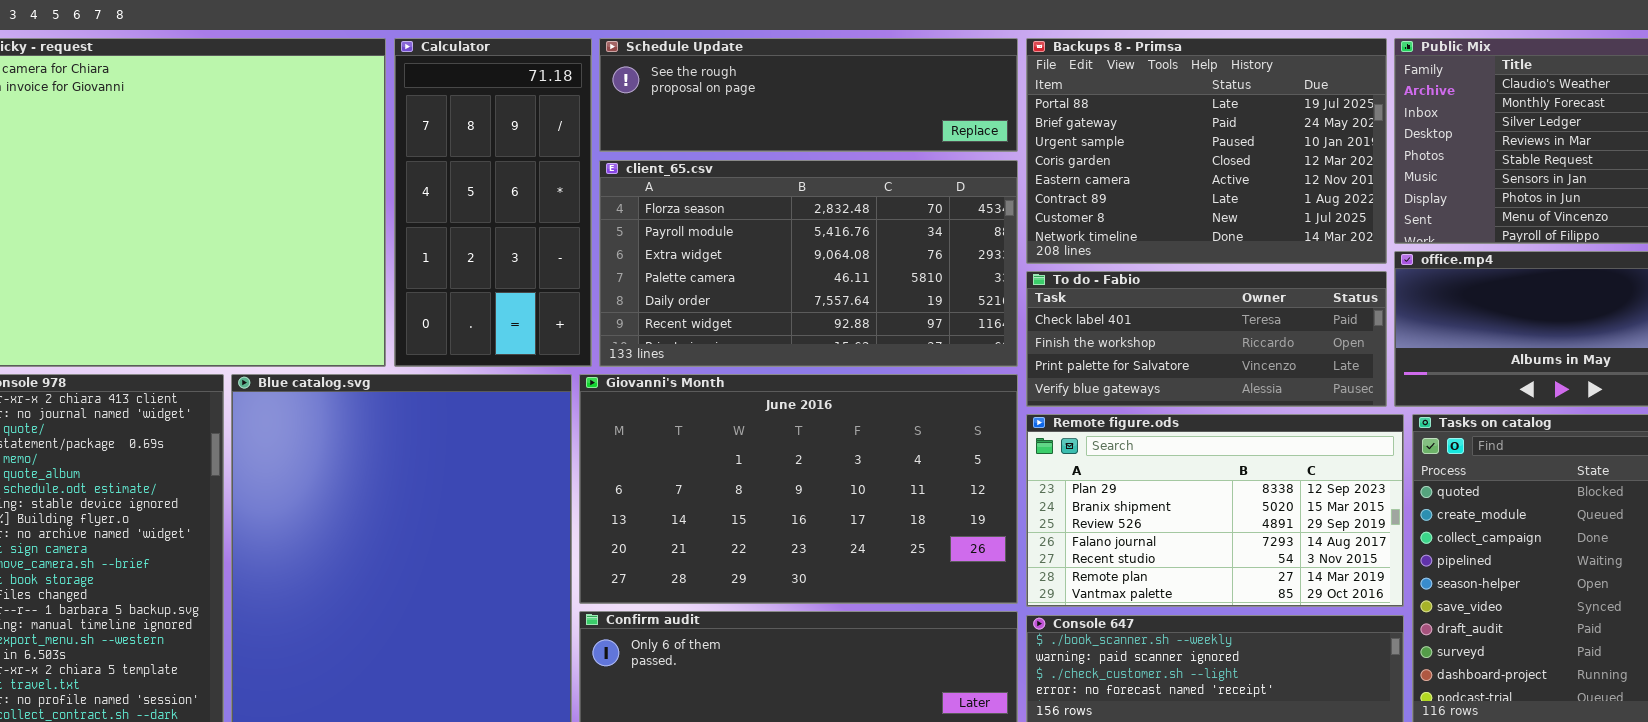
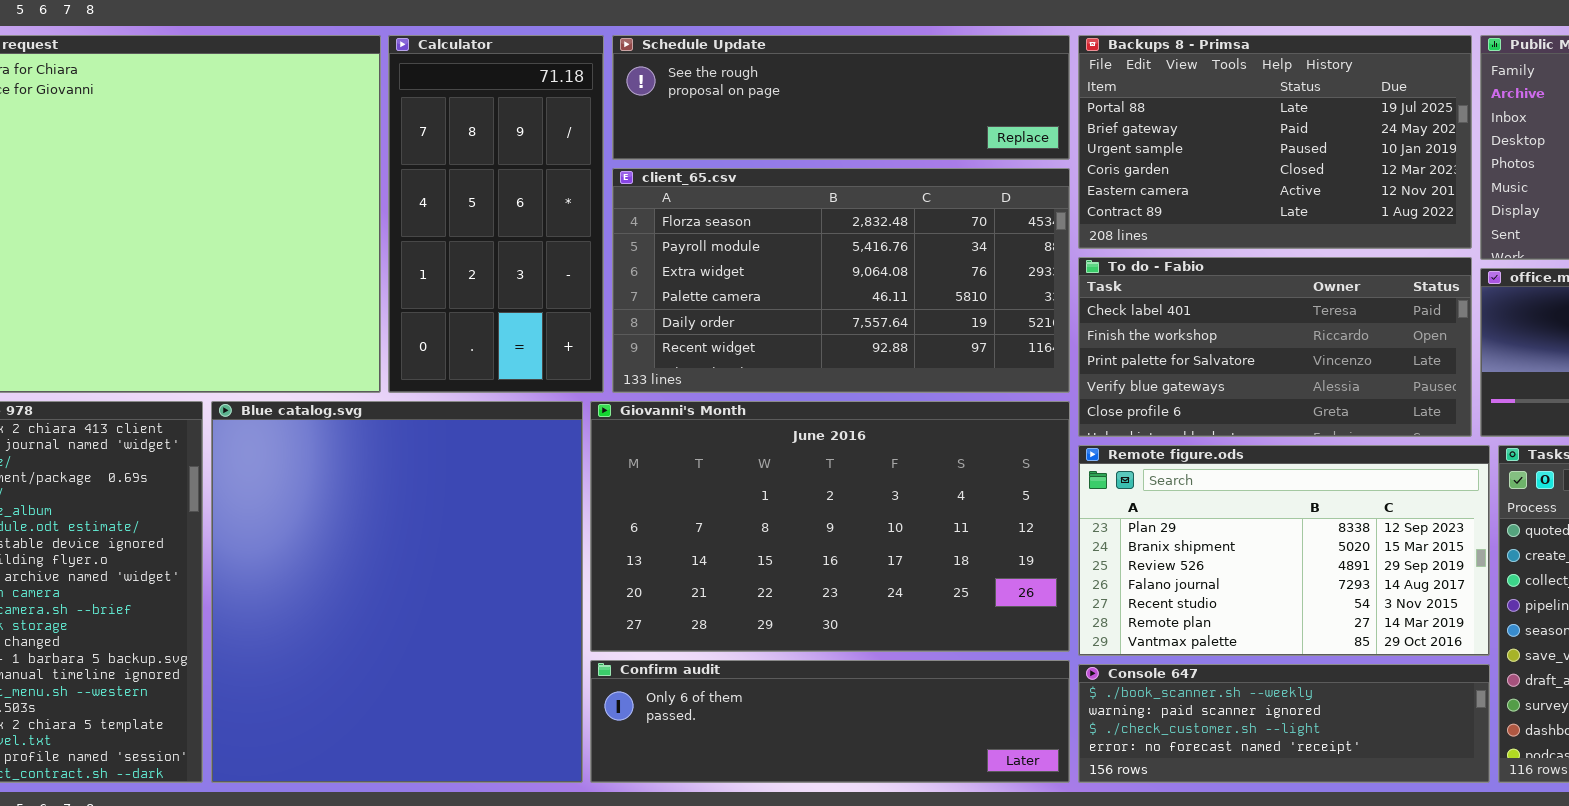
Backups 8 - Primsa: [1026,38,1387,264] -> [1078,35,1472,249], resized
To do - Fabio: [1026,271,1387,407] -> [1078,257,1472,437], resized

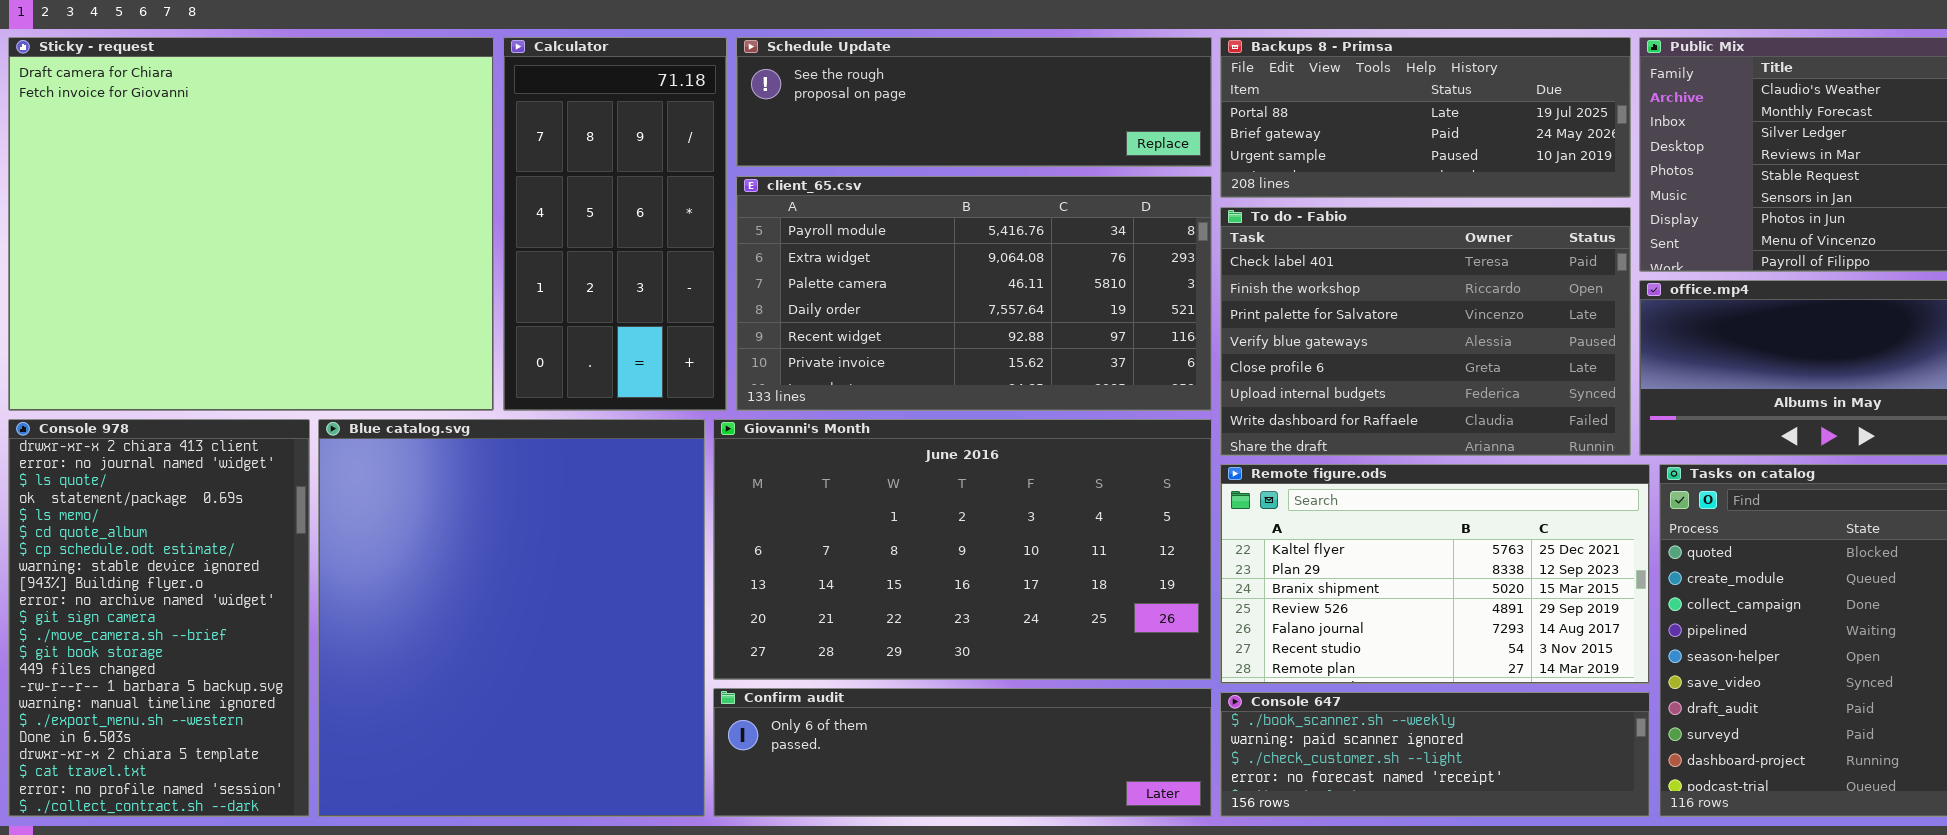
Backups 8 - Primsa: [1078,35,1472,249] -> [1220,37,1631,198], resized
client_65.csv: [612,168,1070,393] -> [736,176,1212,411], scrolled down 1 row
To do - Fabio: [1078,257,1472,437] -> [1220,207,1631,456], resized
Remote figure.ods: [1078,445,1490,656] -> [1220,464,1650,684], scrolled up 1 row

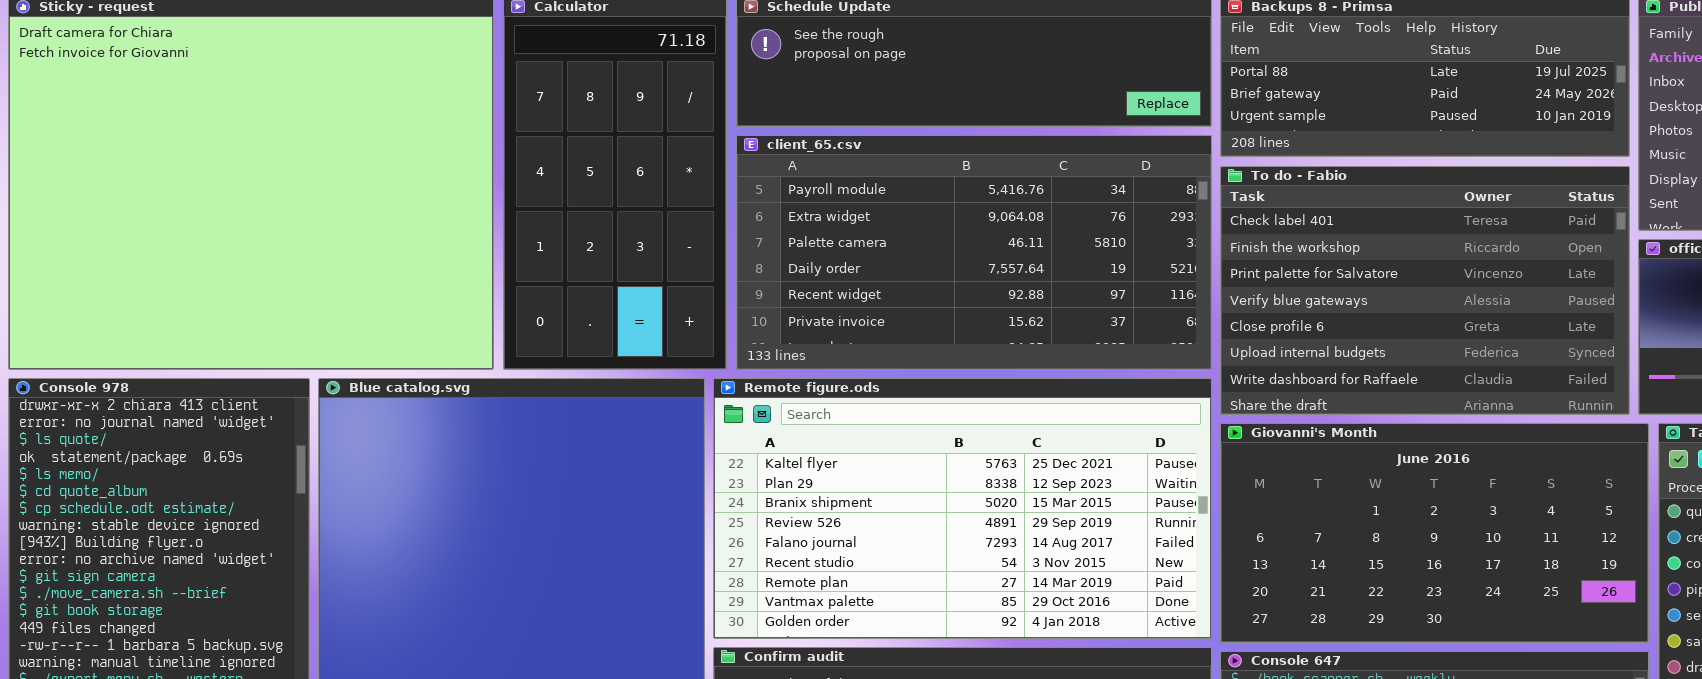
Giovanni's Month: [713,419,1212,680] -> [1220,423,1649,643], moved, resized
Remote figure.ods: [1220,464,1650,684] -> [713,378,1212,639], moved, resized

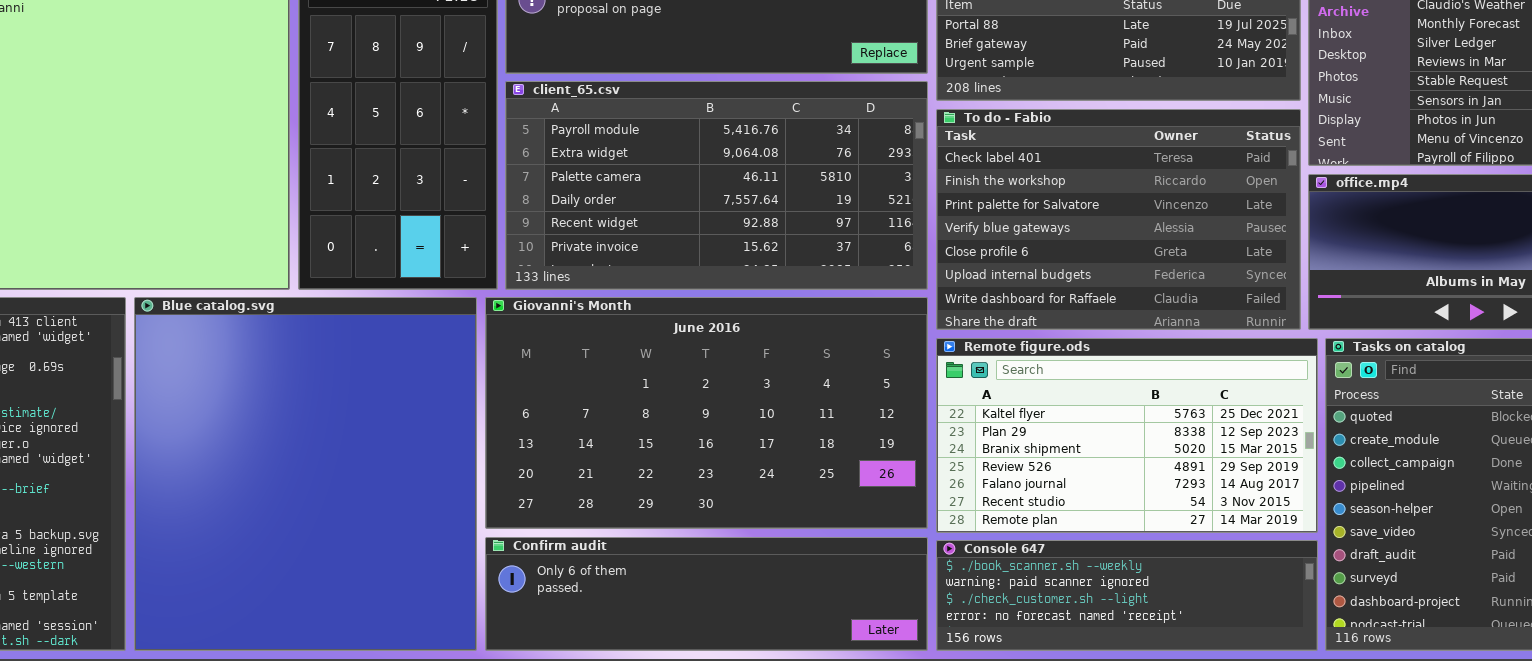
Remote figure.ods: [713,378,1212,639] -> [936,338,1318,533], moved, resized
Giovanni's Month: [1220,423,1649,643] -> [485,297,928,529], moved, resized

